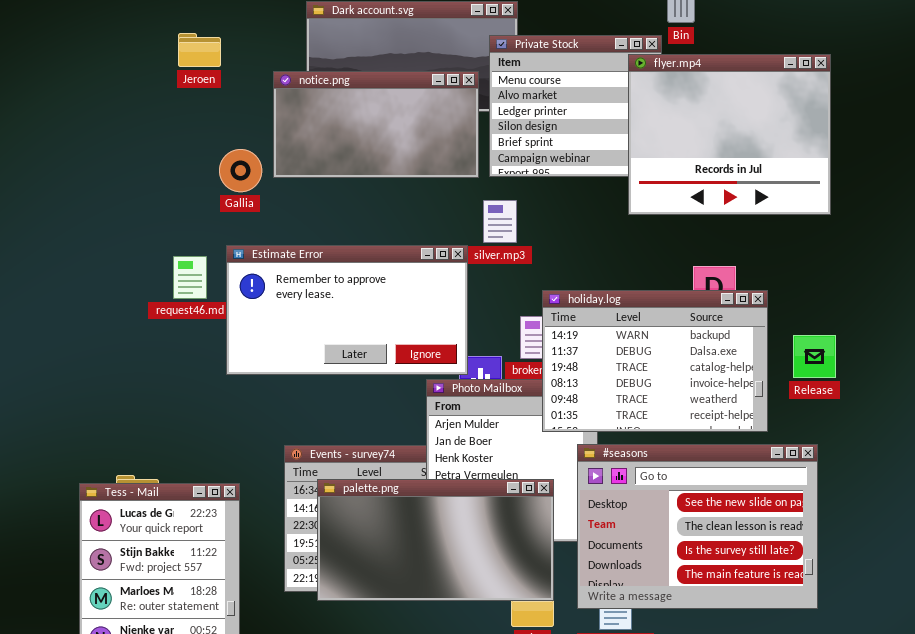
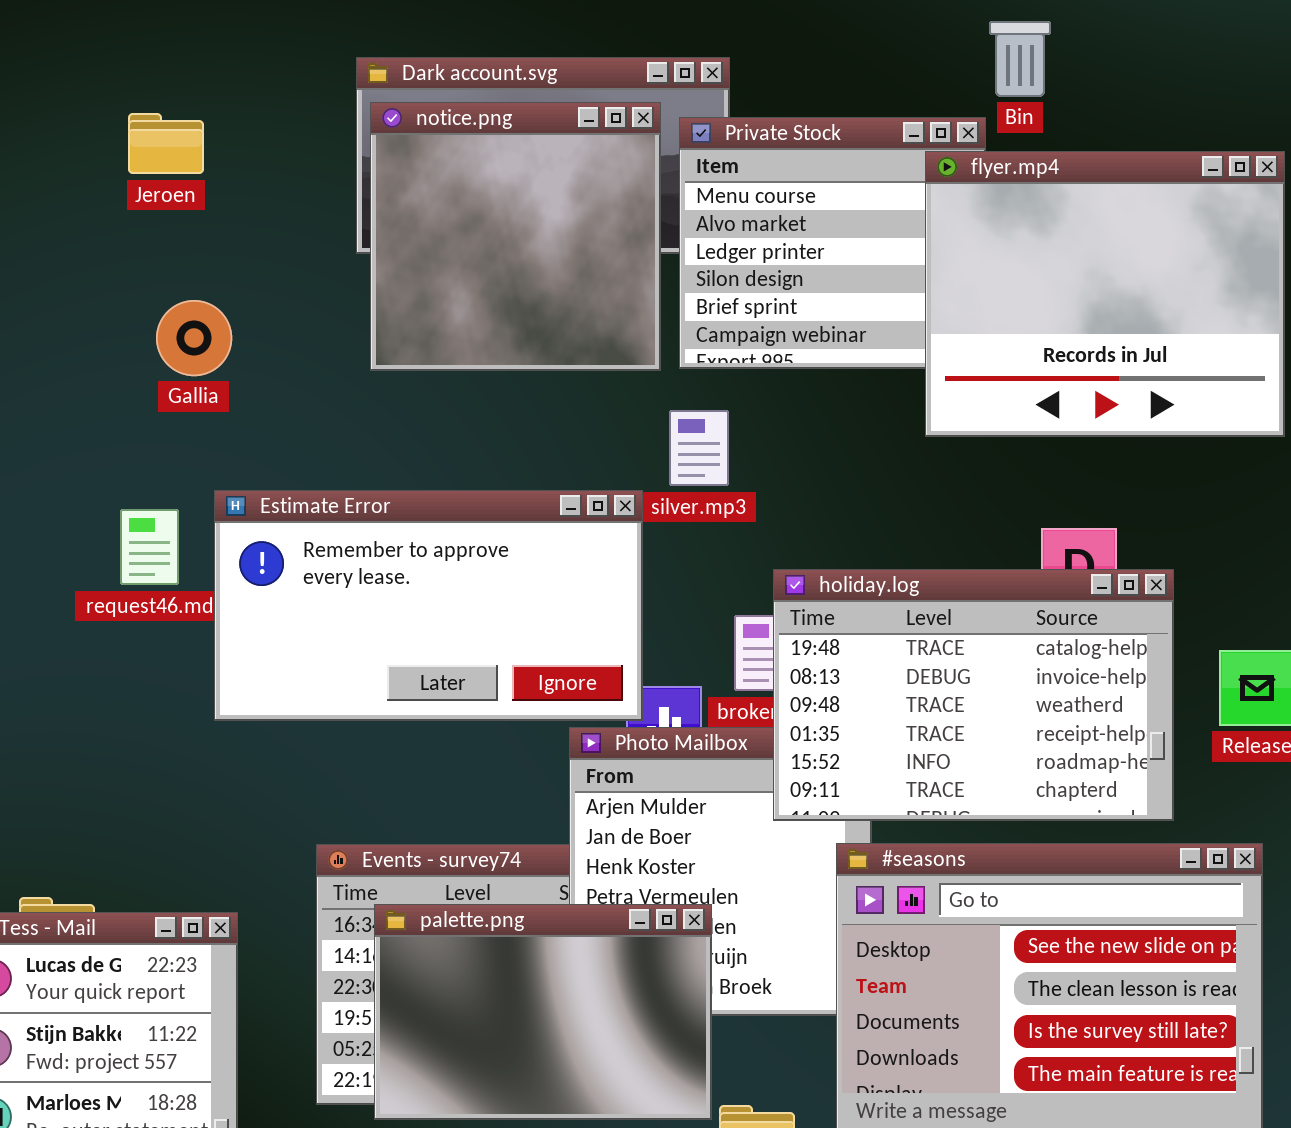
notice.png: [273,71,479,178] -> [370,102,661,371], resized
Gallia: [219,149,262,192] -> [156,300,232,376], moved
holiday.log: [542,290,768,432] -> [773,569,1174,821], scrolled down 2 rows
palette.png: [317,479,554,601] -> [374,904,712,1120], resized

